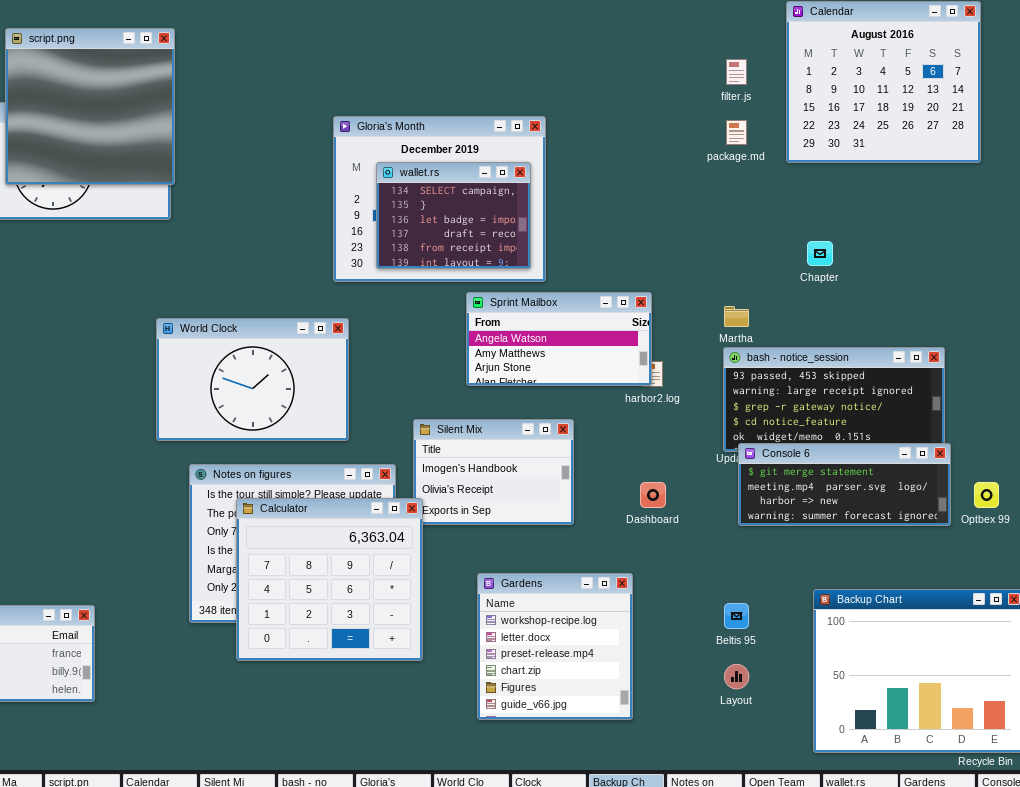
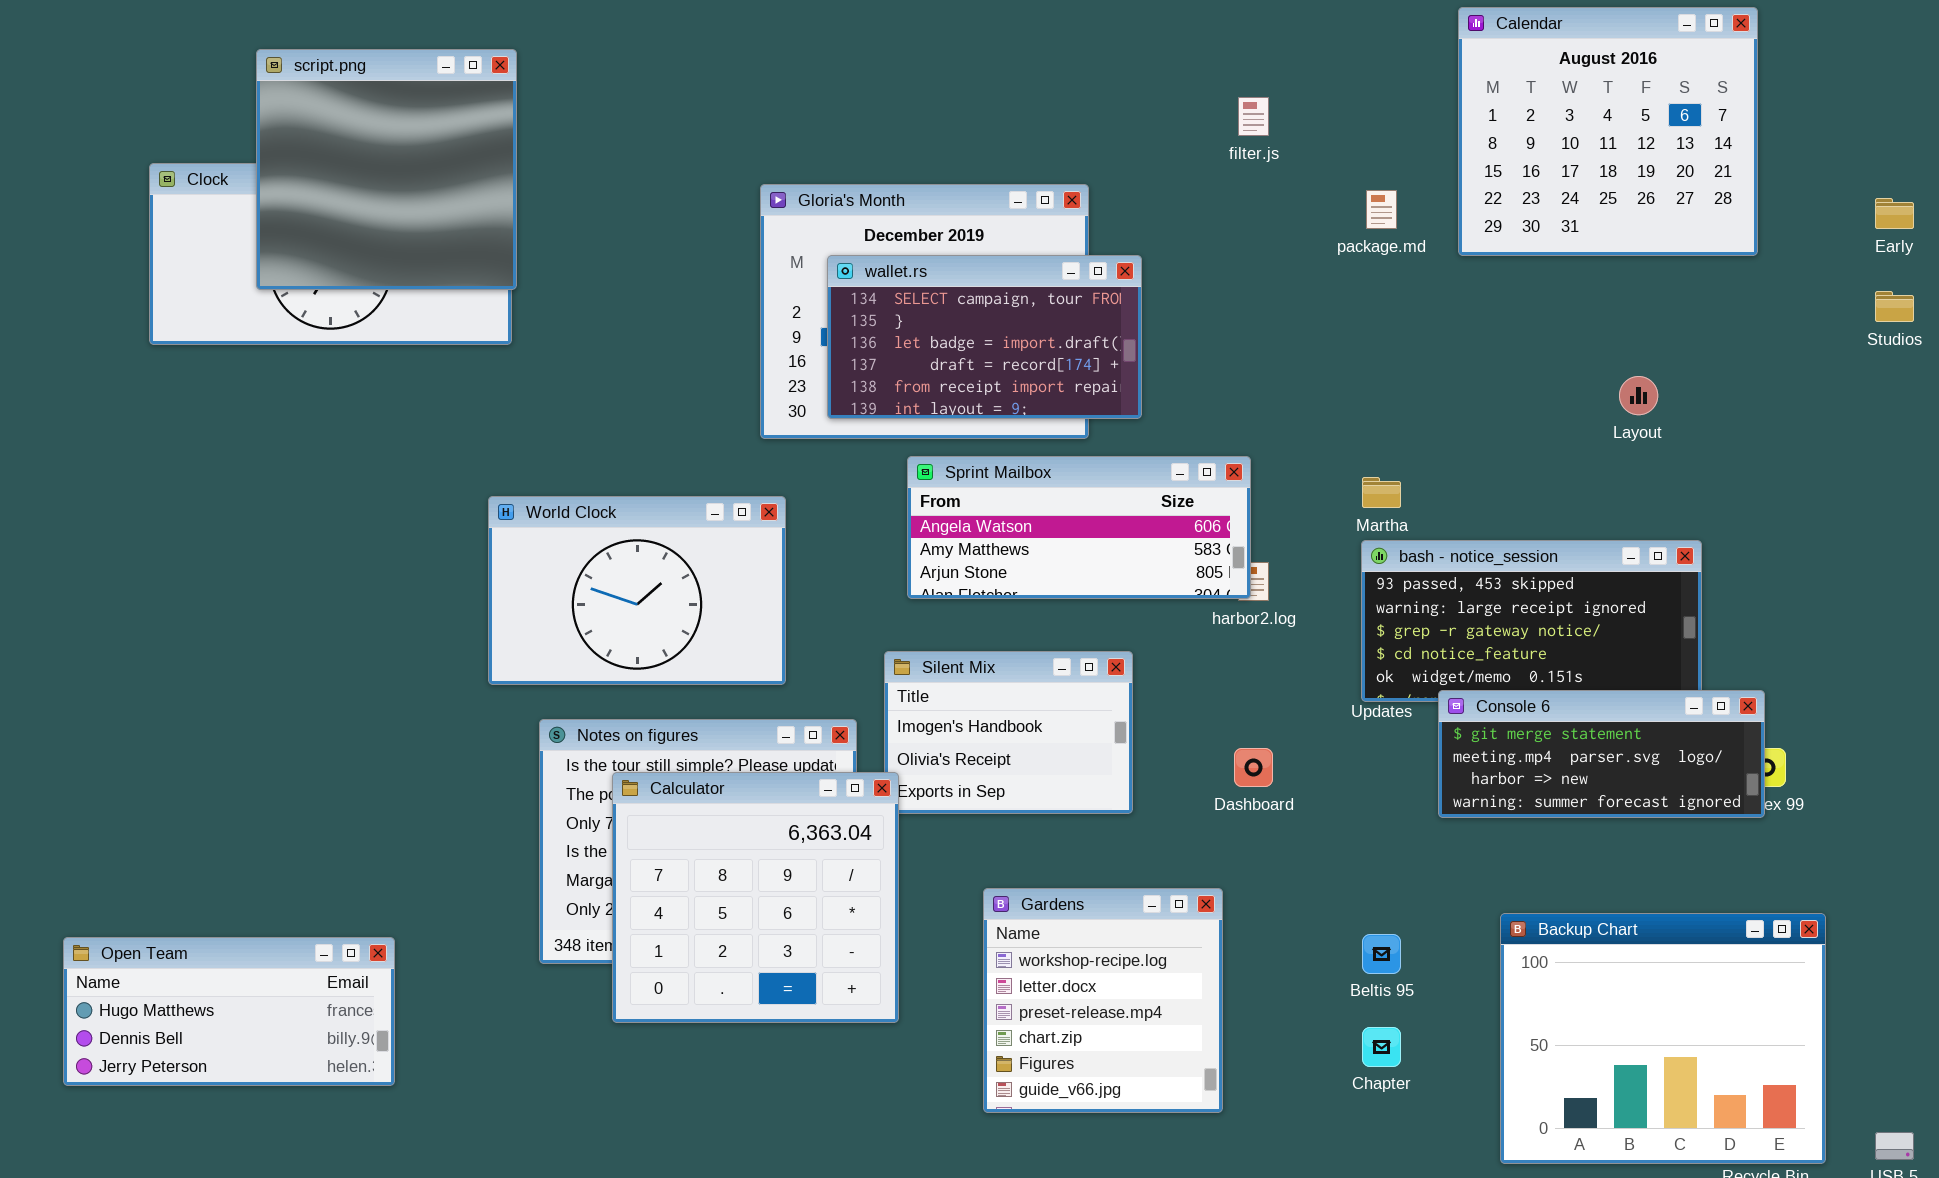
filter.js: [726,59,747,85] -> [1238,97,1269,136], moved
wallet.rs: [376,162,531,269] -> [827,255,1142,419], resized
Chapter: [807,241,833,266] -> [1362,1027,1401,1067], moved
Sprint Mailbox: [466,292,652,386] -> [907,456,1251,599], resized
Console 6: [738,443,951,526] -> [1438,690,1765,818], moved
Layout: [724,664,749,689] -> [1619,376,1658,415], moved

